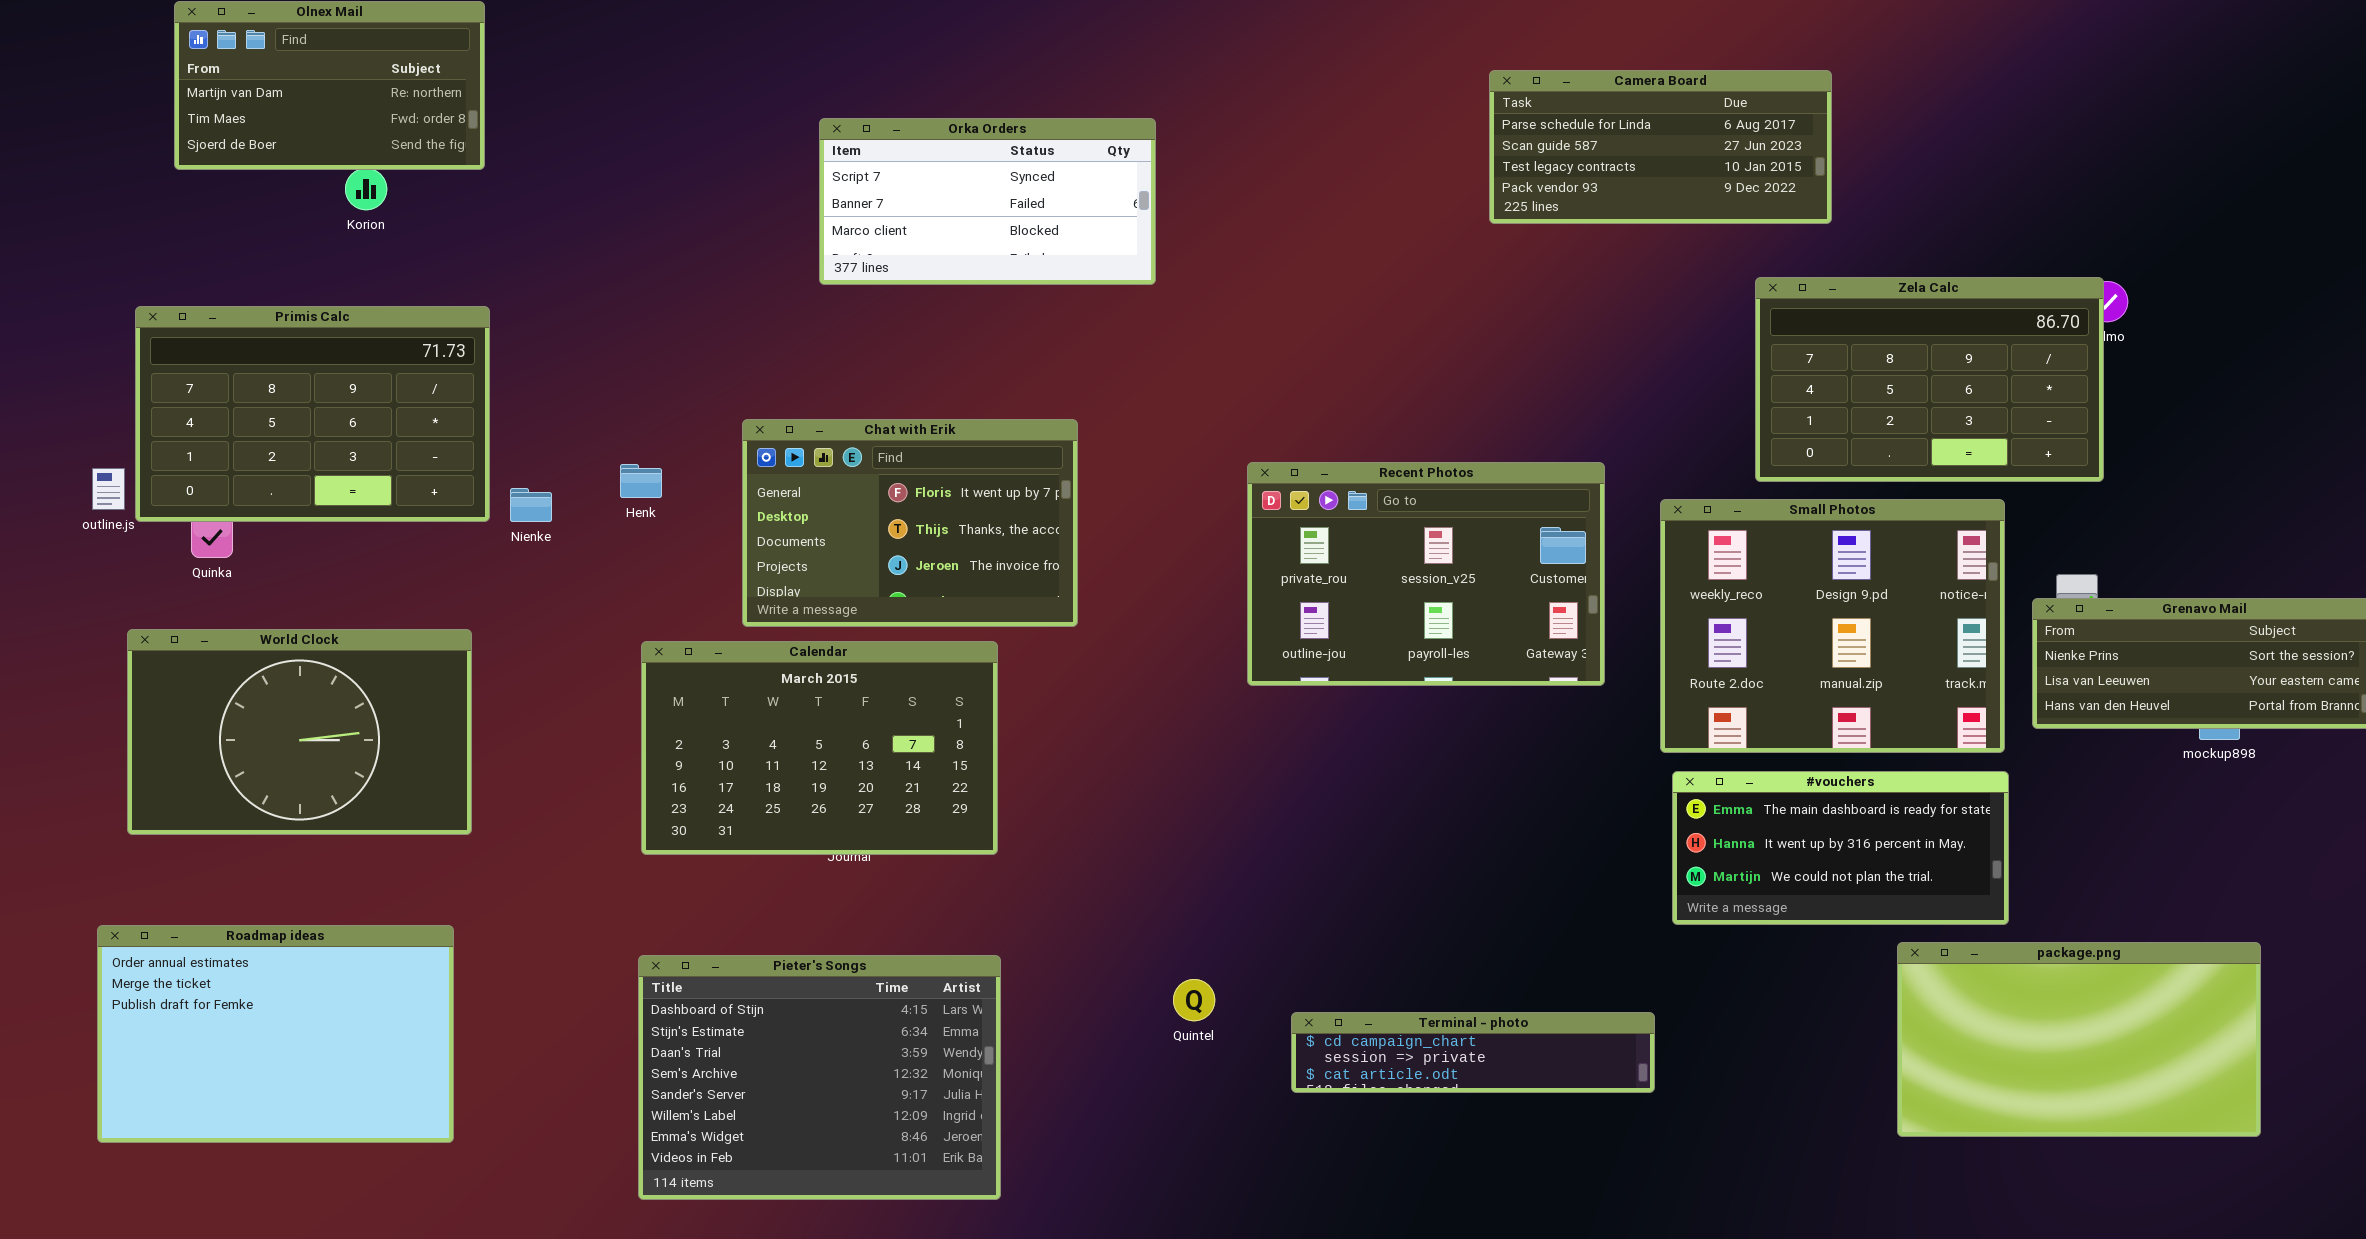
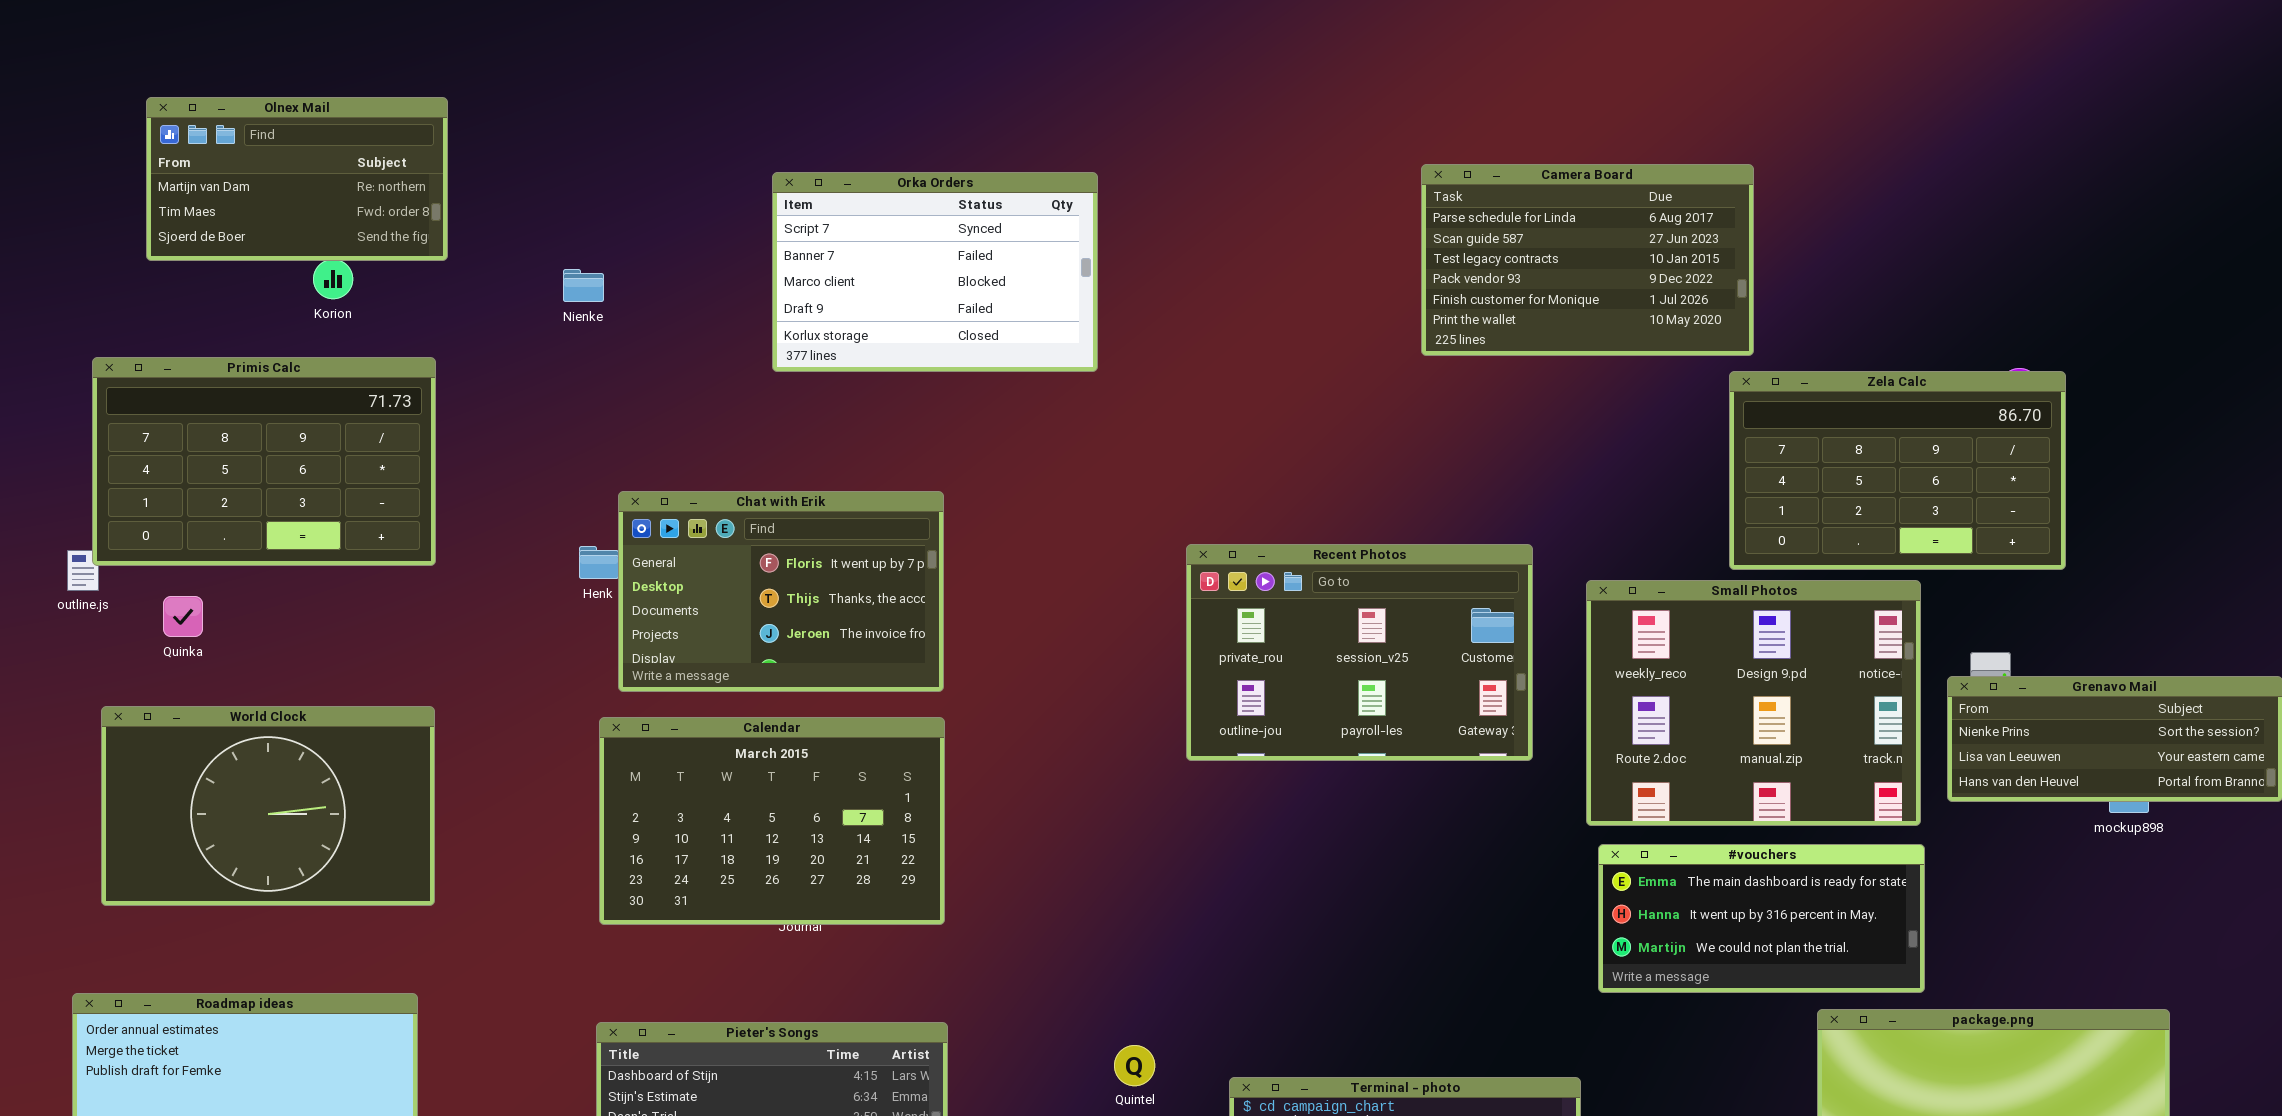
Camera Board: [1489,70,1832,224] -> [1421,164,1754,356], resized
Orka Orders: [819,118,1156,285] -> [772,172,1098,372], resized
Zela Calc: [1755,277,2104,482] -> [1729,371,2066,570], moved
Primis Calc: [135,306,490,522] -> [92,357,436,566], moved
Chat with Erik: [742,419,1078,627] -> [618,491,944,692], moved
Nienke: [510,488,552,522] -> [563,269,604,302], moved

